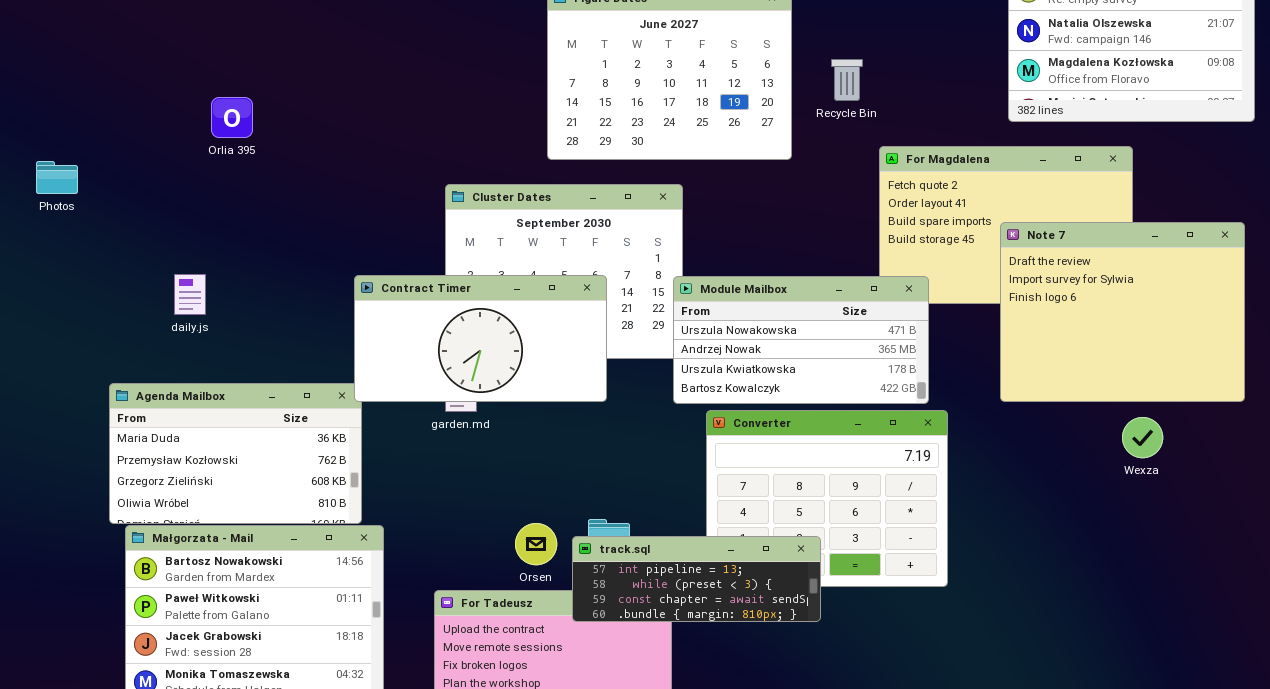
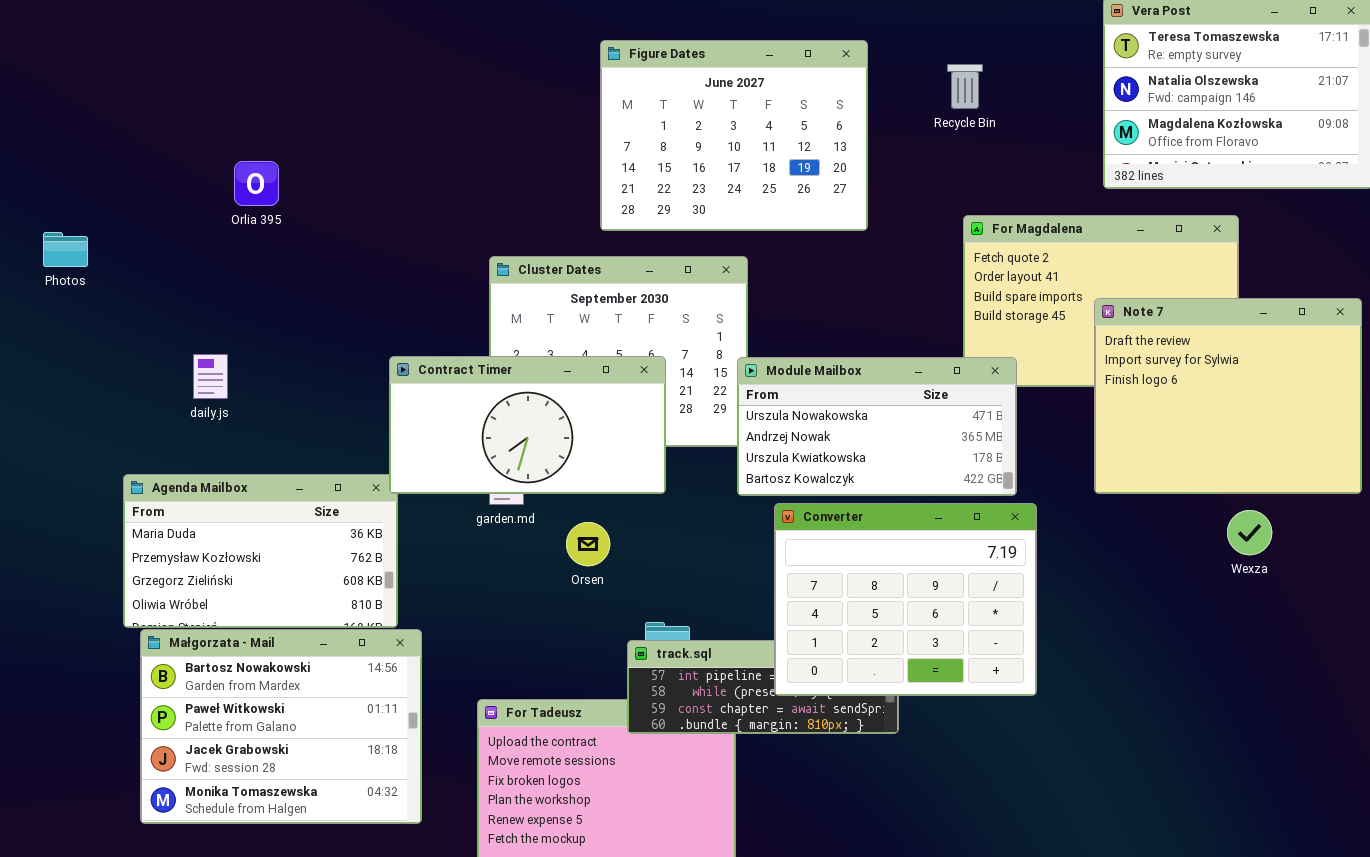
Recycle Bin: [831,59,863,101] -> [947,64,983,109], moved
Converter: [706,410,948,587] -> [774,503,1037,696], raised
Orsen: [515,523,557,565] -> [566,522,610,566], moved

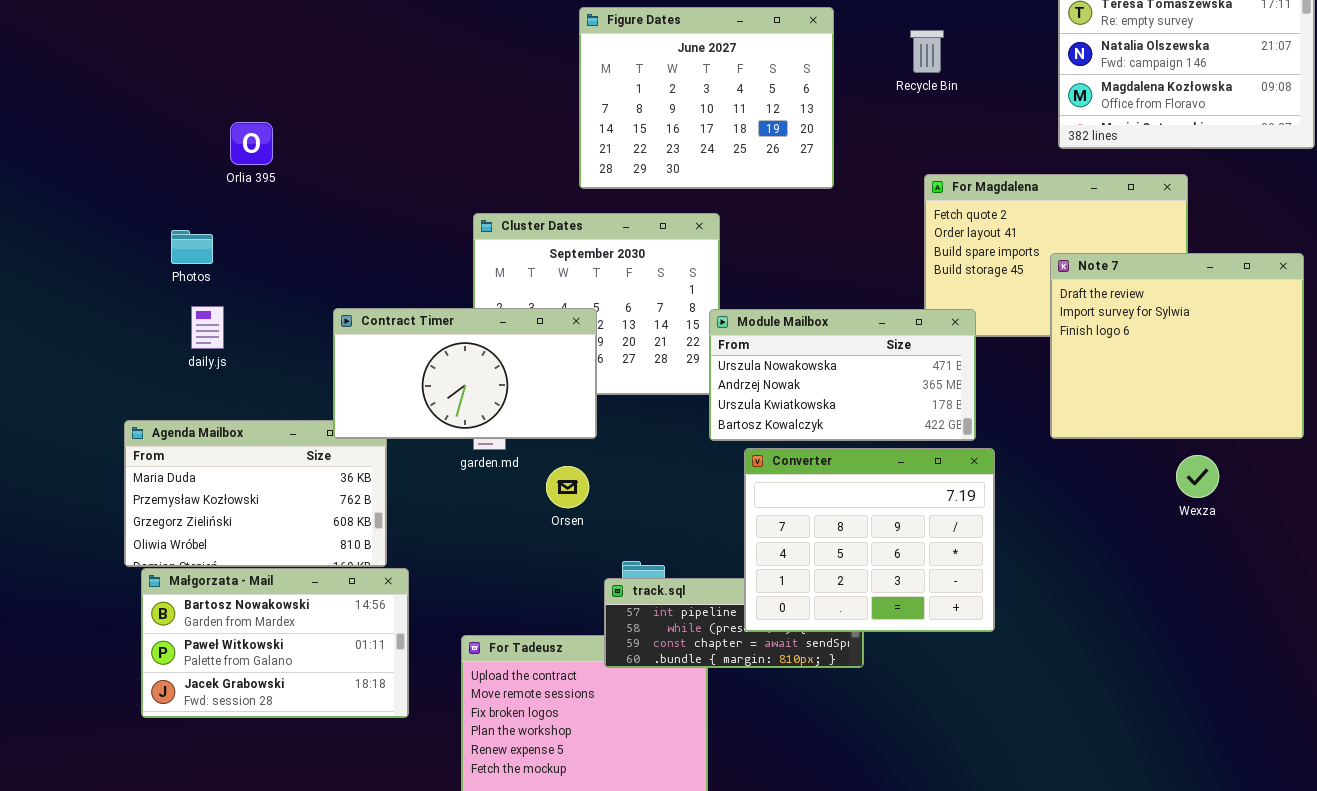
Photos: [43,232,88,267] -> [171,230,213,264], moved
Contract Timer: [389,356,666,494] -> [333,308,597,439], moved
Małgorzata - Mail: [140,629,422,824] -> [141,568,409,718], resized

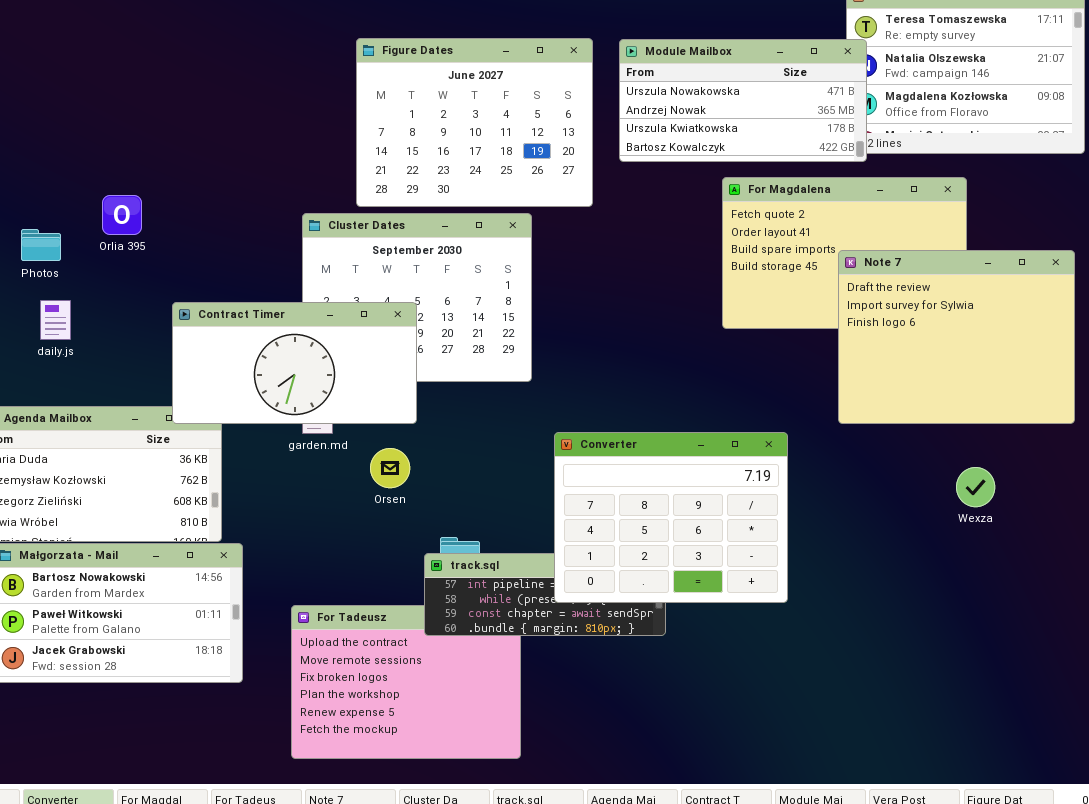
Figure Dates: [579,7,834,189] -> [356,38,593,207], moved
Orlia 395: [230,122,273,165] -> [102,195,142,235], moved
Module Mailbox: [709,309,976,441] -> [619,39,867,162], moved
Wexza: [1176,455,1219,498] -> [956,467,995,507], moved

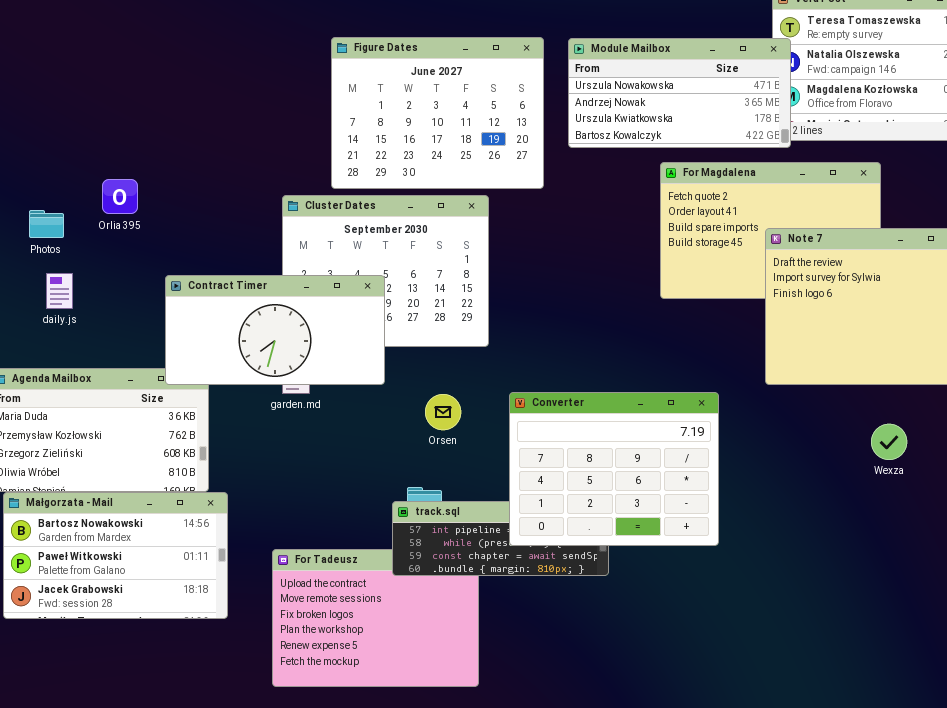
Orsen: [370,448,410,488] -> [425,394,461,430], moved

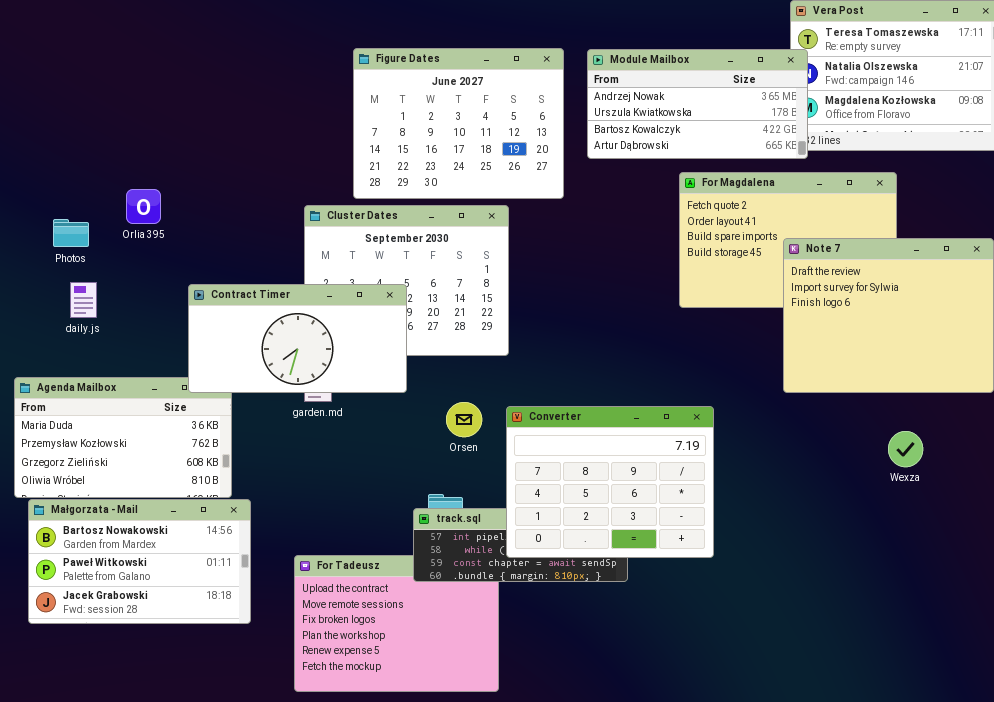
Module Mailbox: [568,38,791,148] -> [587,49,808,159], scrolled down 1 row
Converter: [509,392,719,546] -> [506,406,714,558], moved

